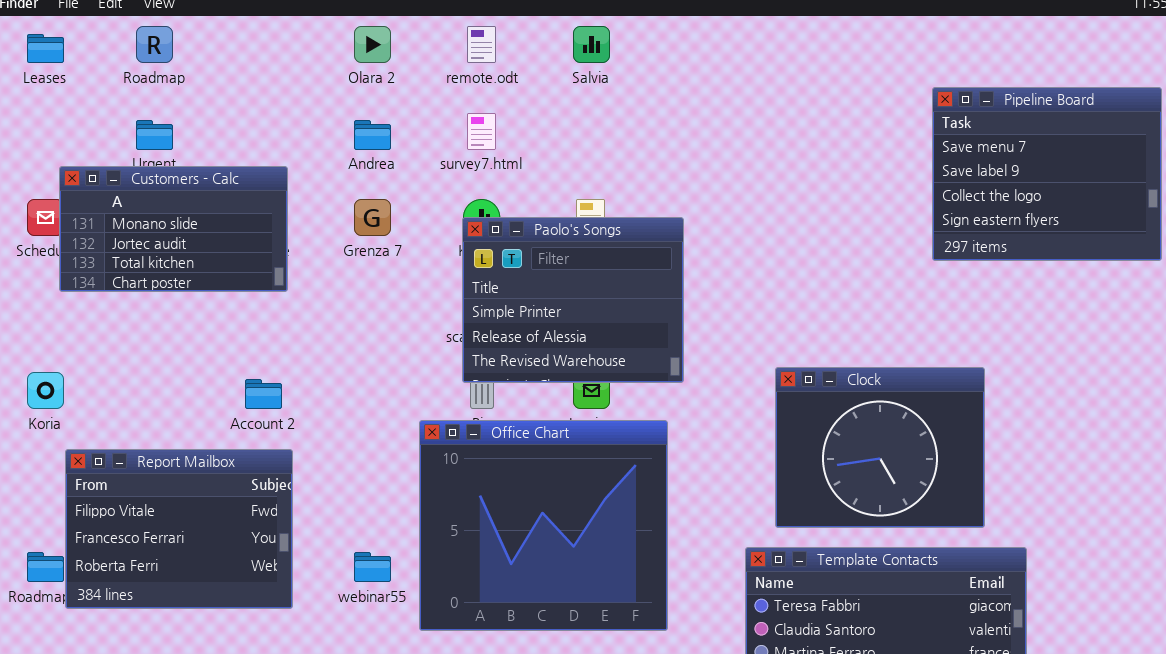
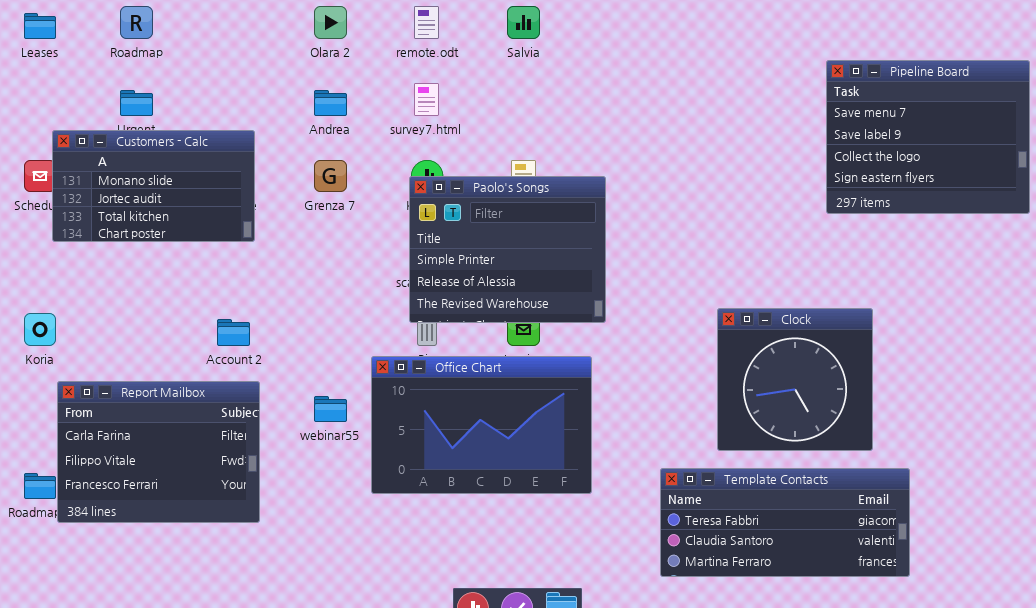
Clock: [775,367,985,528] -> [717,308,873,451], resized
Office Chart: [419,420,668,631] -> [371,356,592,494], resized
Report Mailbox: [65,449,293,609] -> [57,381,260,523], scrolled up 1 row
webinar55: [354,552,391,582] -> [314,396,347,422], moved

